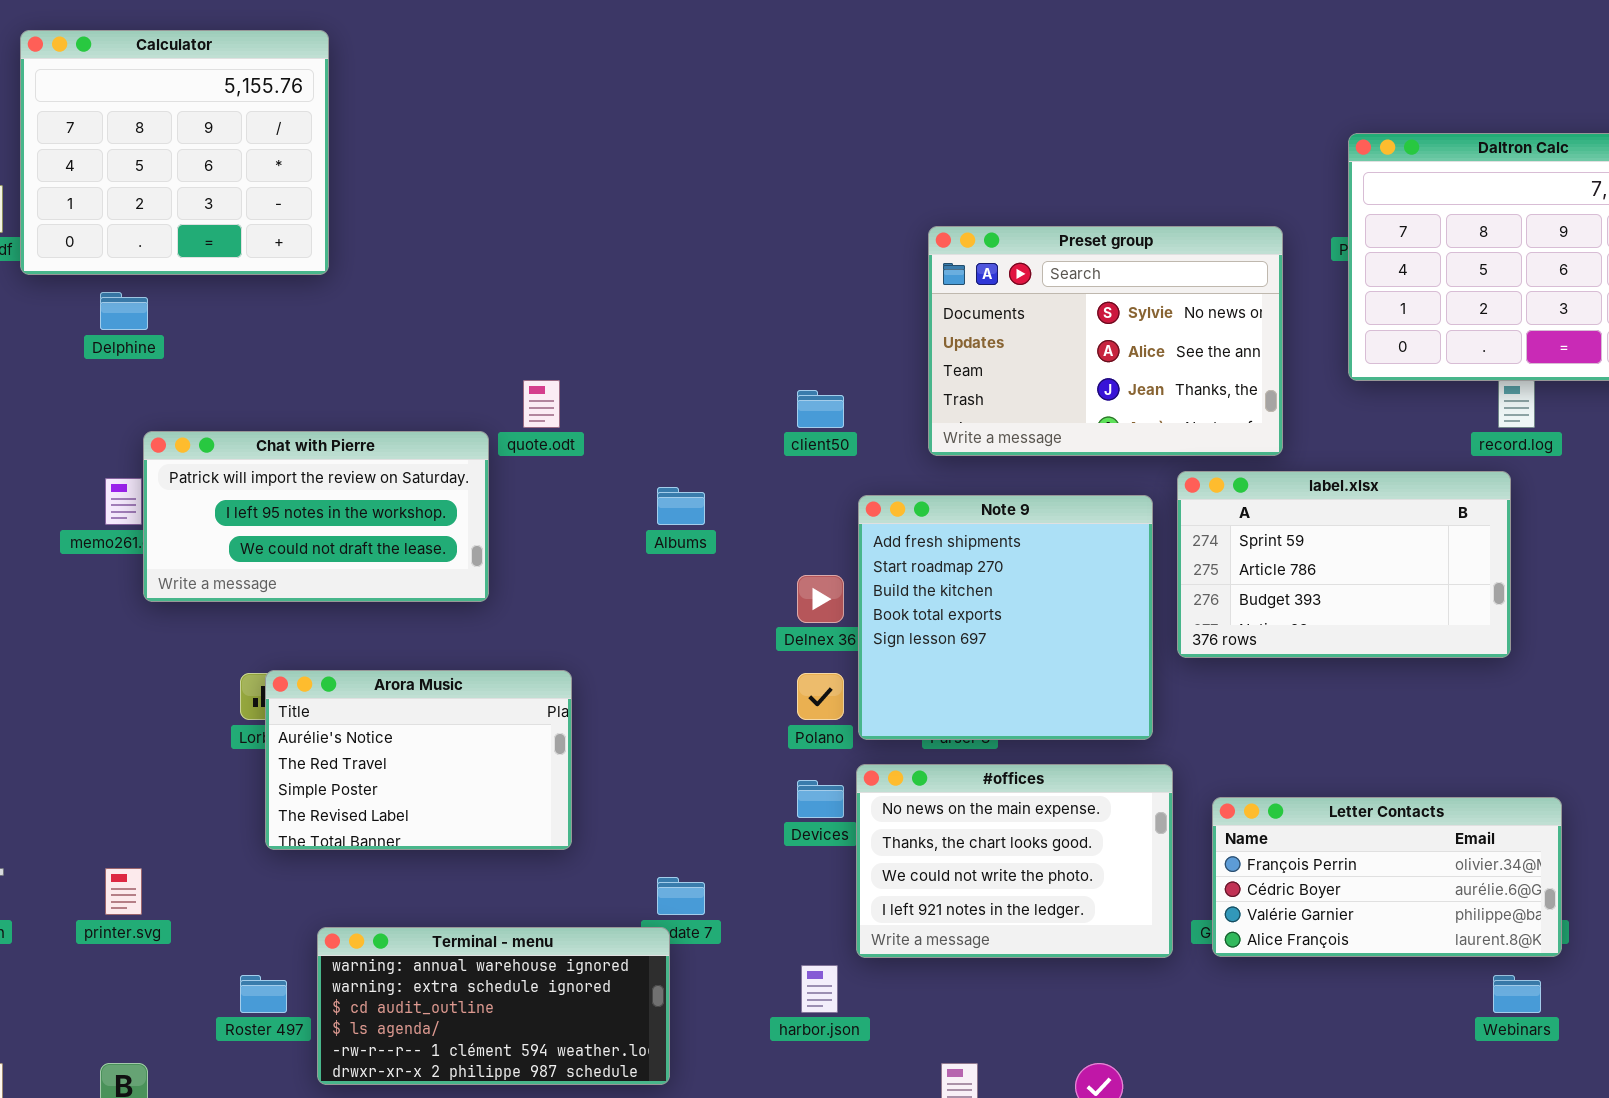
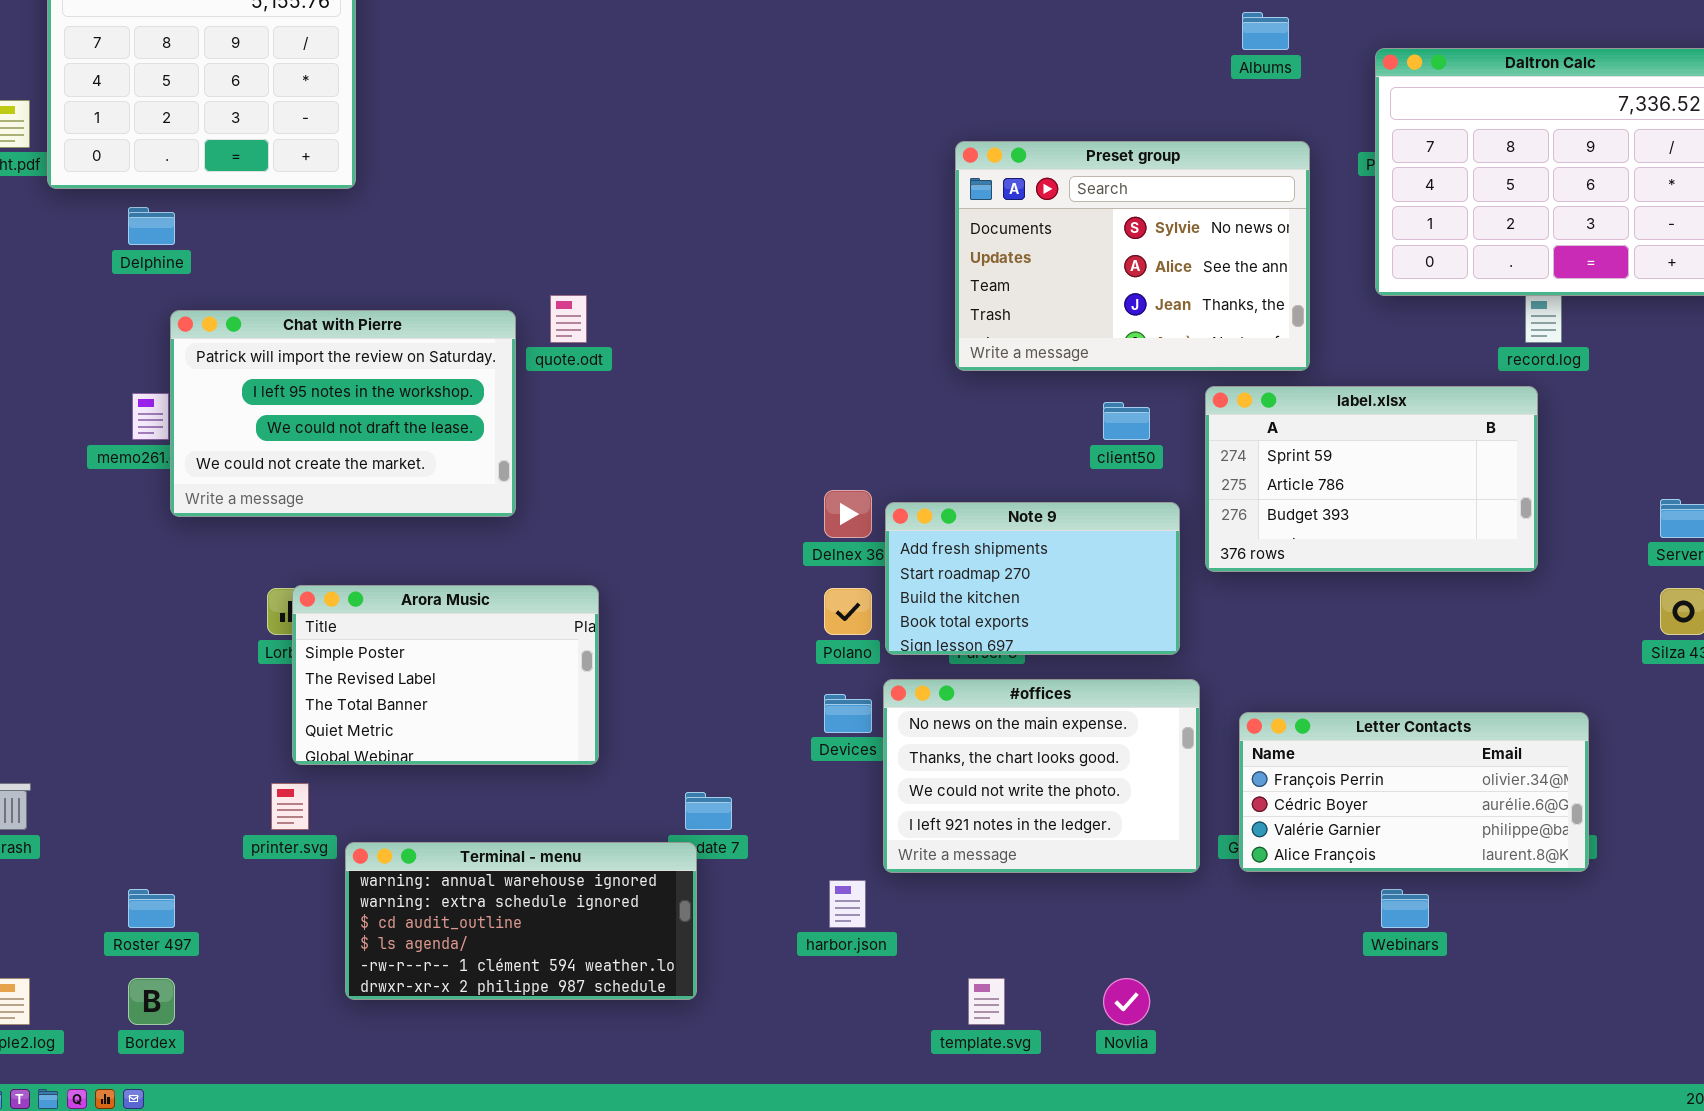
client50: [797,390,844,428] -> [1103,402,1150,440], moved
Chat with Pierre: [143,431,489,602] -> [170,310,516,517], resized
Albums: [657,487,705,525] -> [1242,12,1289,50], moved
Note 9: [858,495,1153,740] -> [885,502,1180,655], resized
Arora Music: [265,670,572,850] -> [292,585,599,765], scrolled down 2 rows
printer.svg: [105,868,142,915] -> [271,783,309,830], moved
Roster 497: [240,975,287,1013] -> [128,889,175,928], moved
Webinars: [1493,975,1541,1013] -> [1381,889,1429,928], moved

